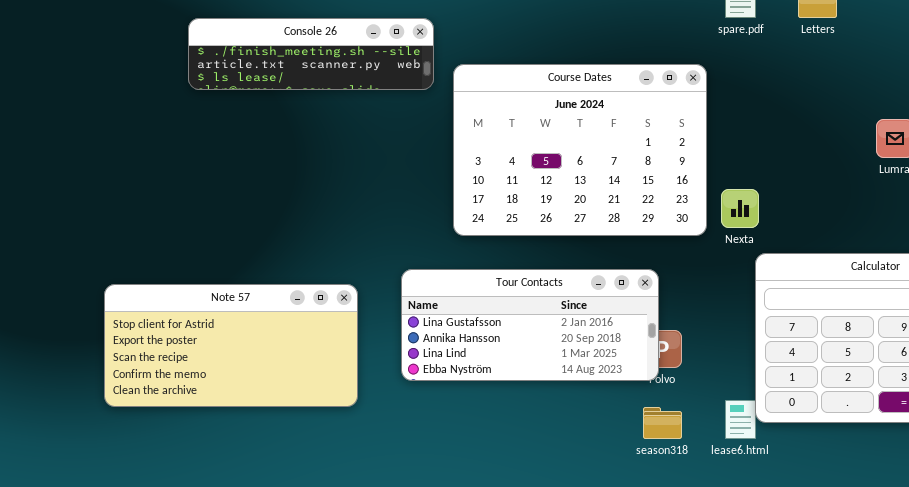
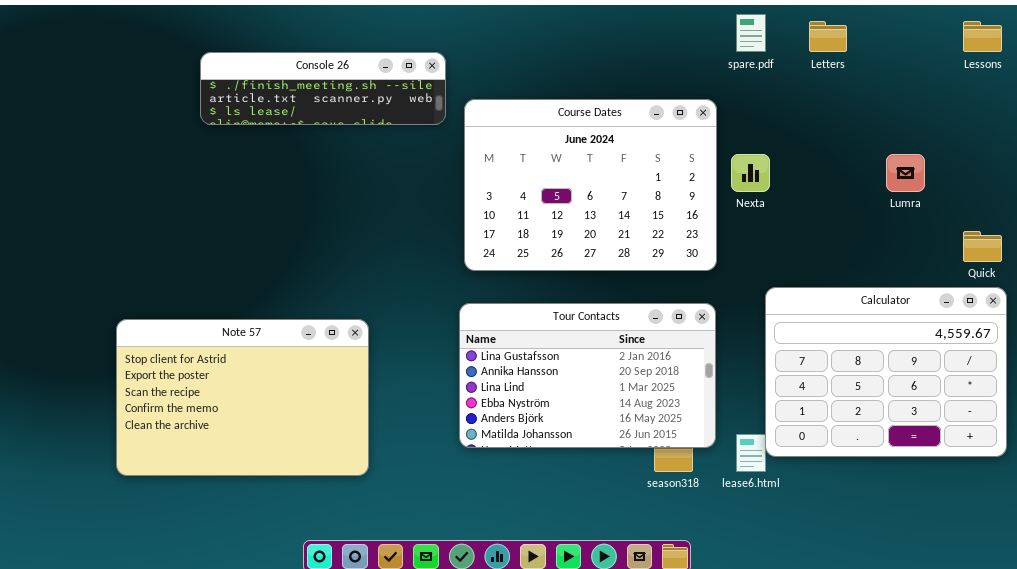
Nexta: [721,189,759,228] -> [731,154,770,192], moved
Tour Contacts: [401,269,659,381] -> [459,303,716,448], moved, resized
Note 57: [104,284,358,407] -> [116,319,369,476], resized

